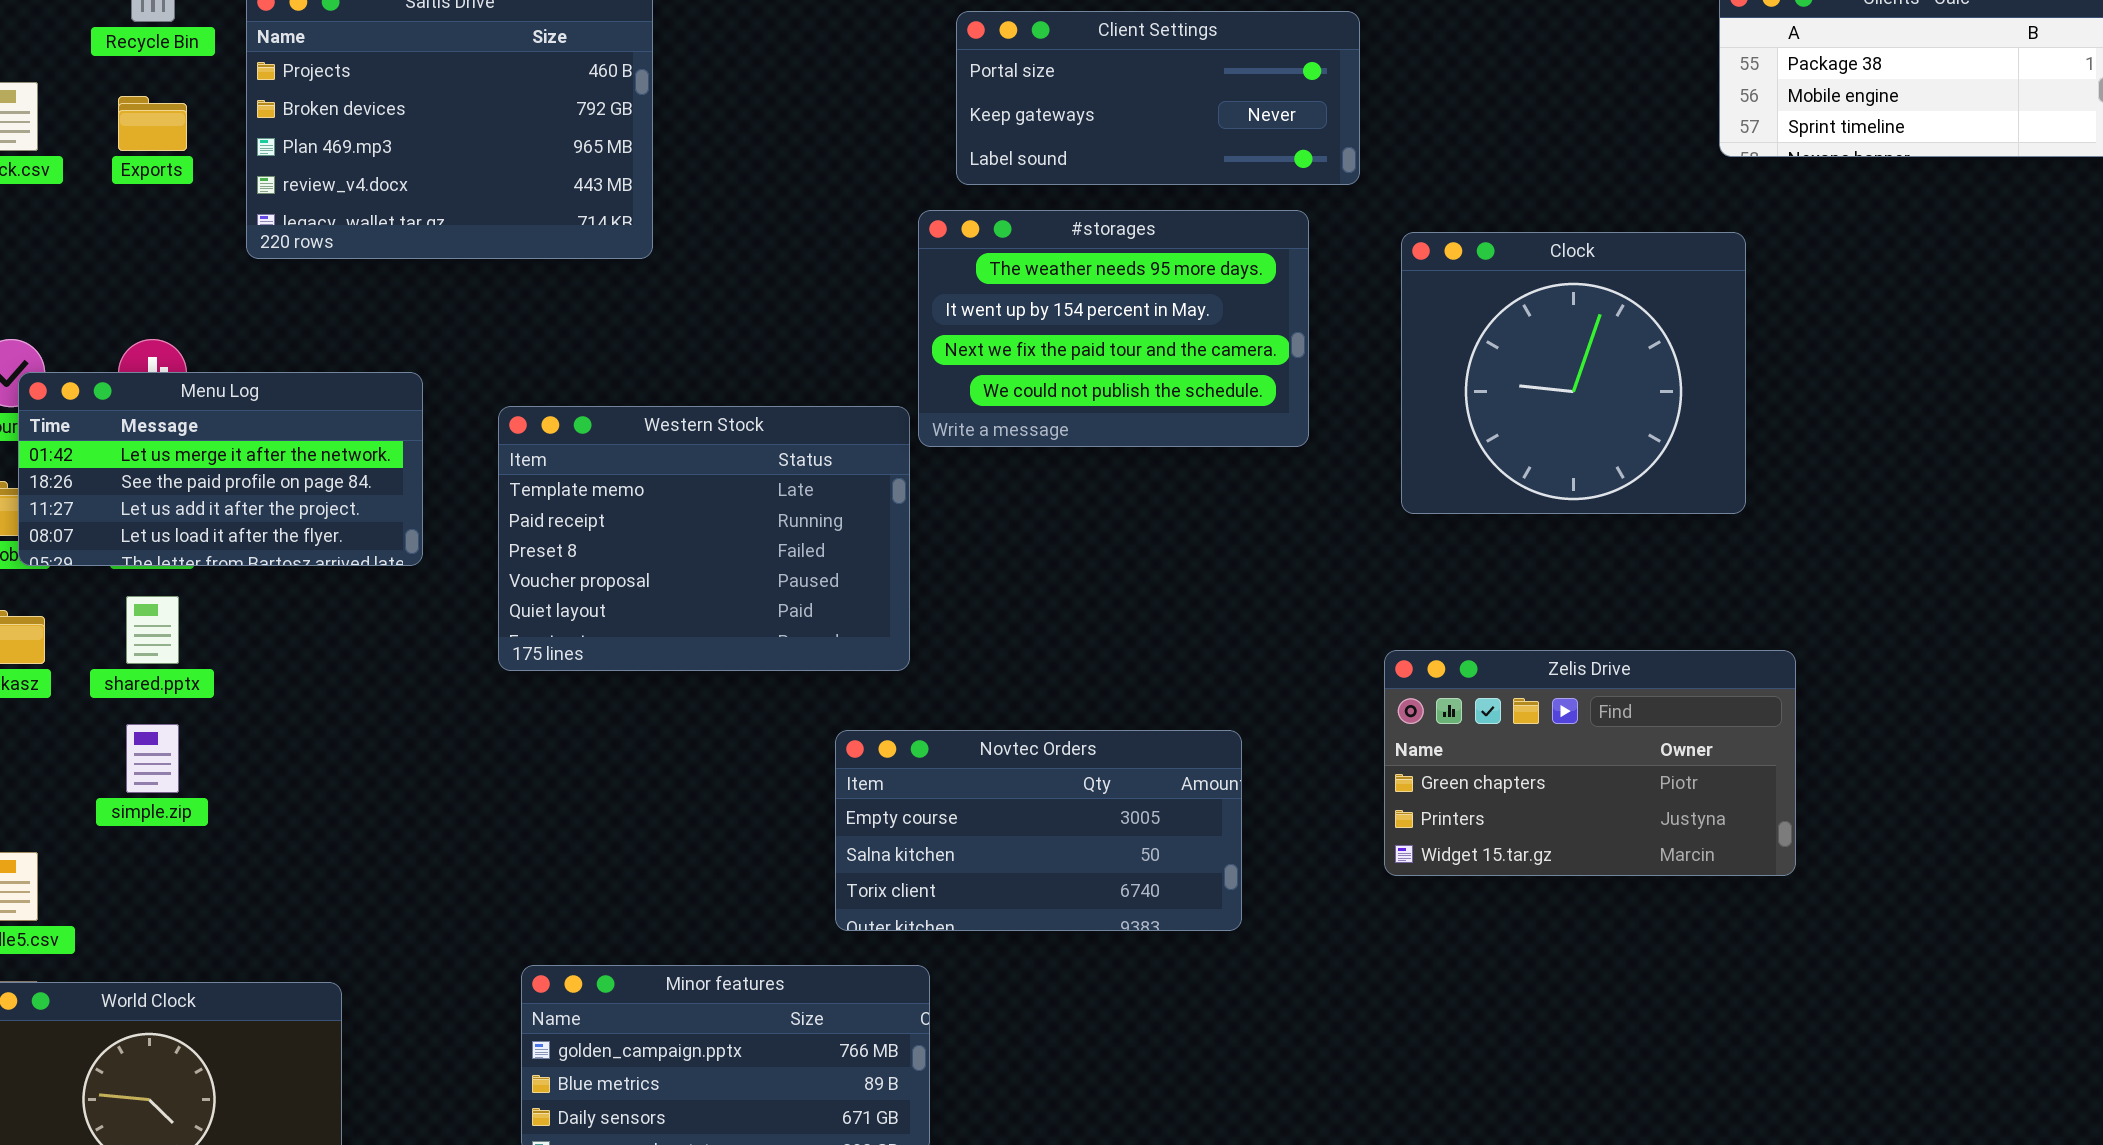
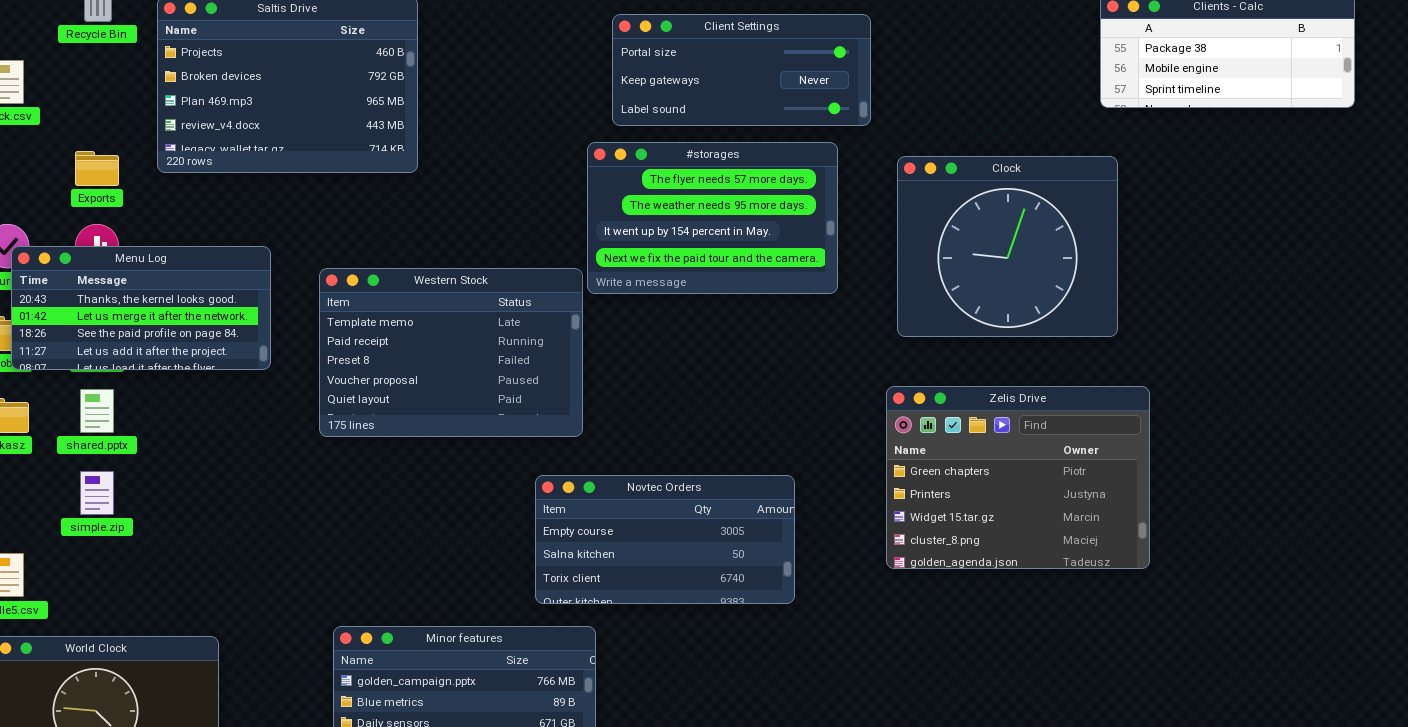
Exports: [118,96,187,151] -> [75,151,119,186], moved
#storages: [918,210,1309,447] -> [587,142,838,294], scrolled up 1 row
Menu Log: [18,372,423,566] -> [11,246,271,370], scrolled up 1 row
Zelis Drive: [1384,650,1796,876] -> [886,386,1150,569], resized

